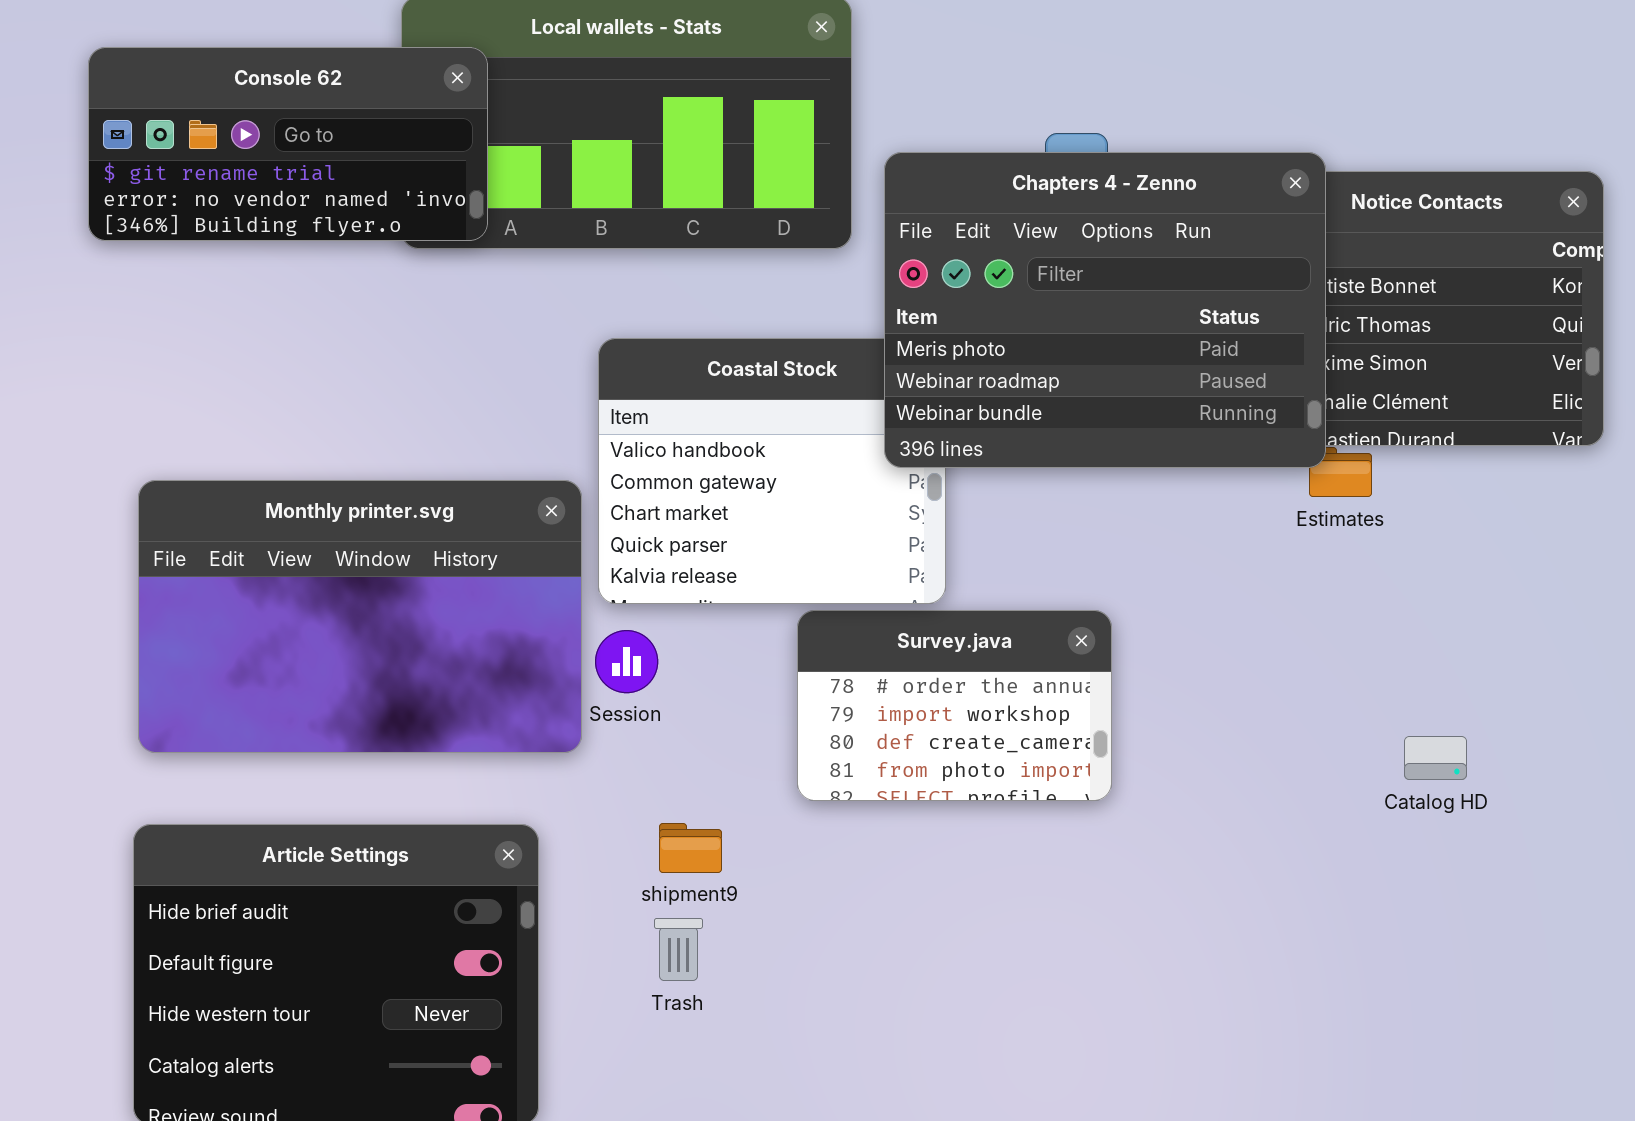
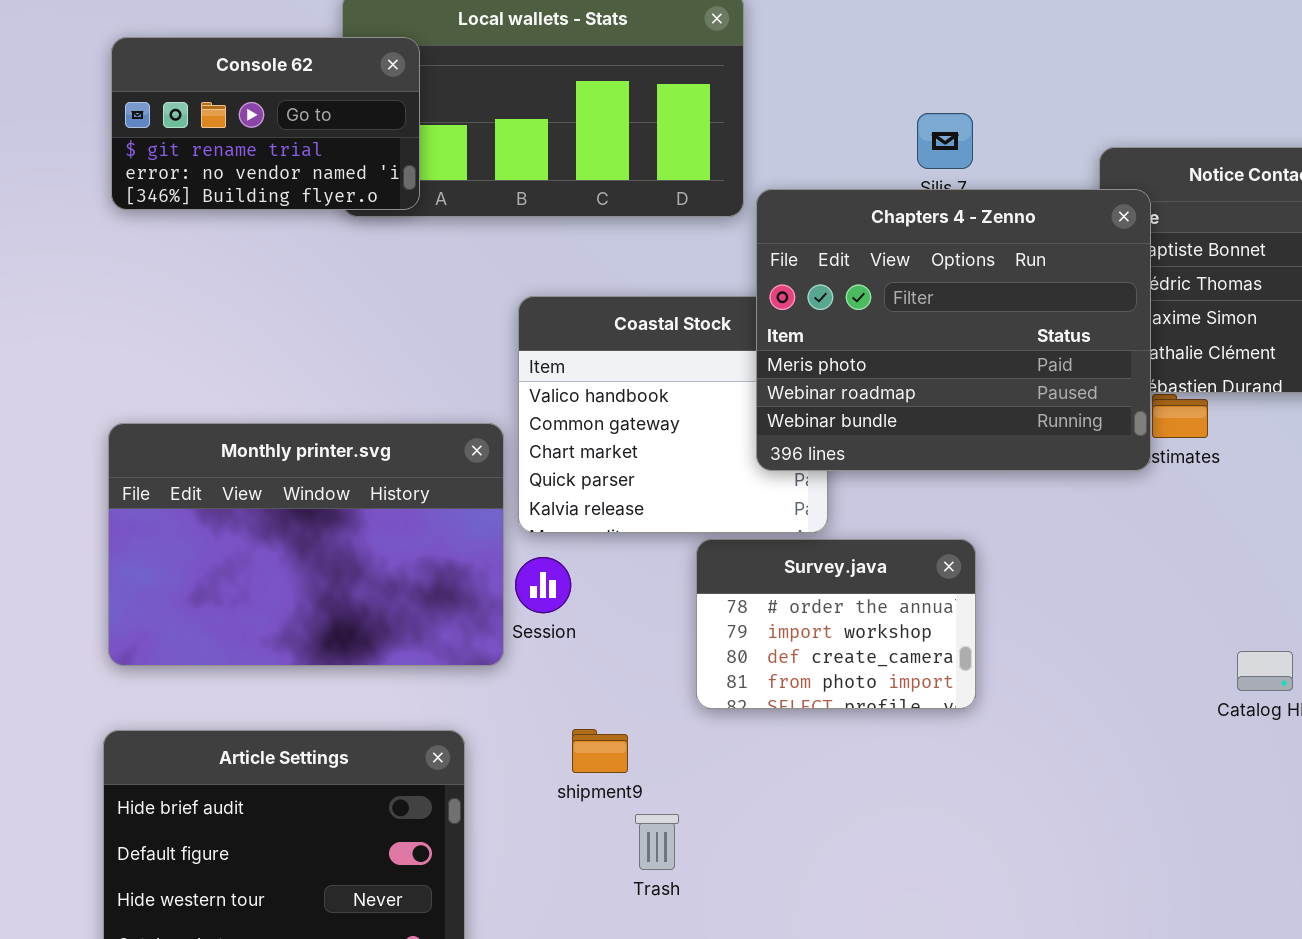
Console 62: [88,47,488,241] -> [111,37,420,210], resized
Chapters 4 - Zenno: [884,152,1326,468] -> [756,189,1151,471], moved
Trash: [654,918,703,981] -> [635,814,679,870], moved

